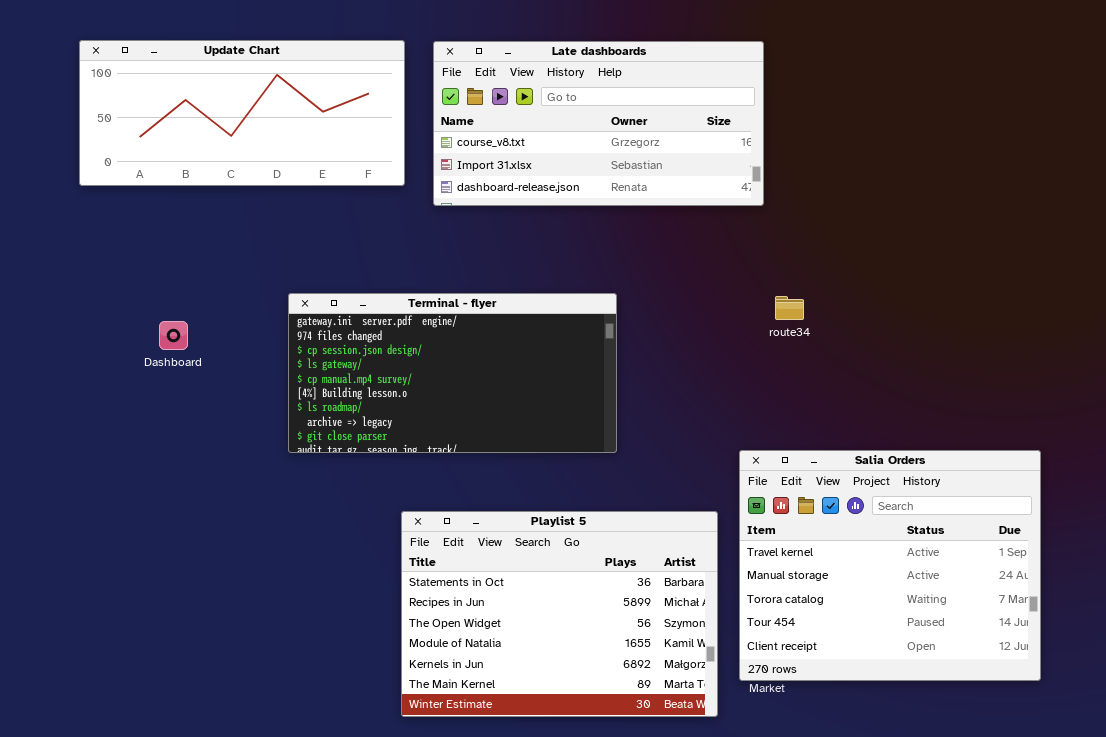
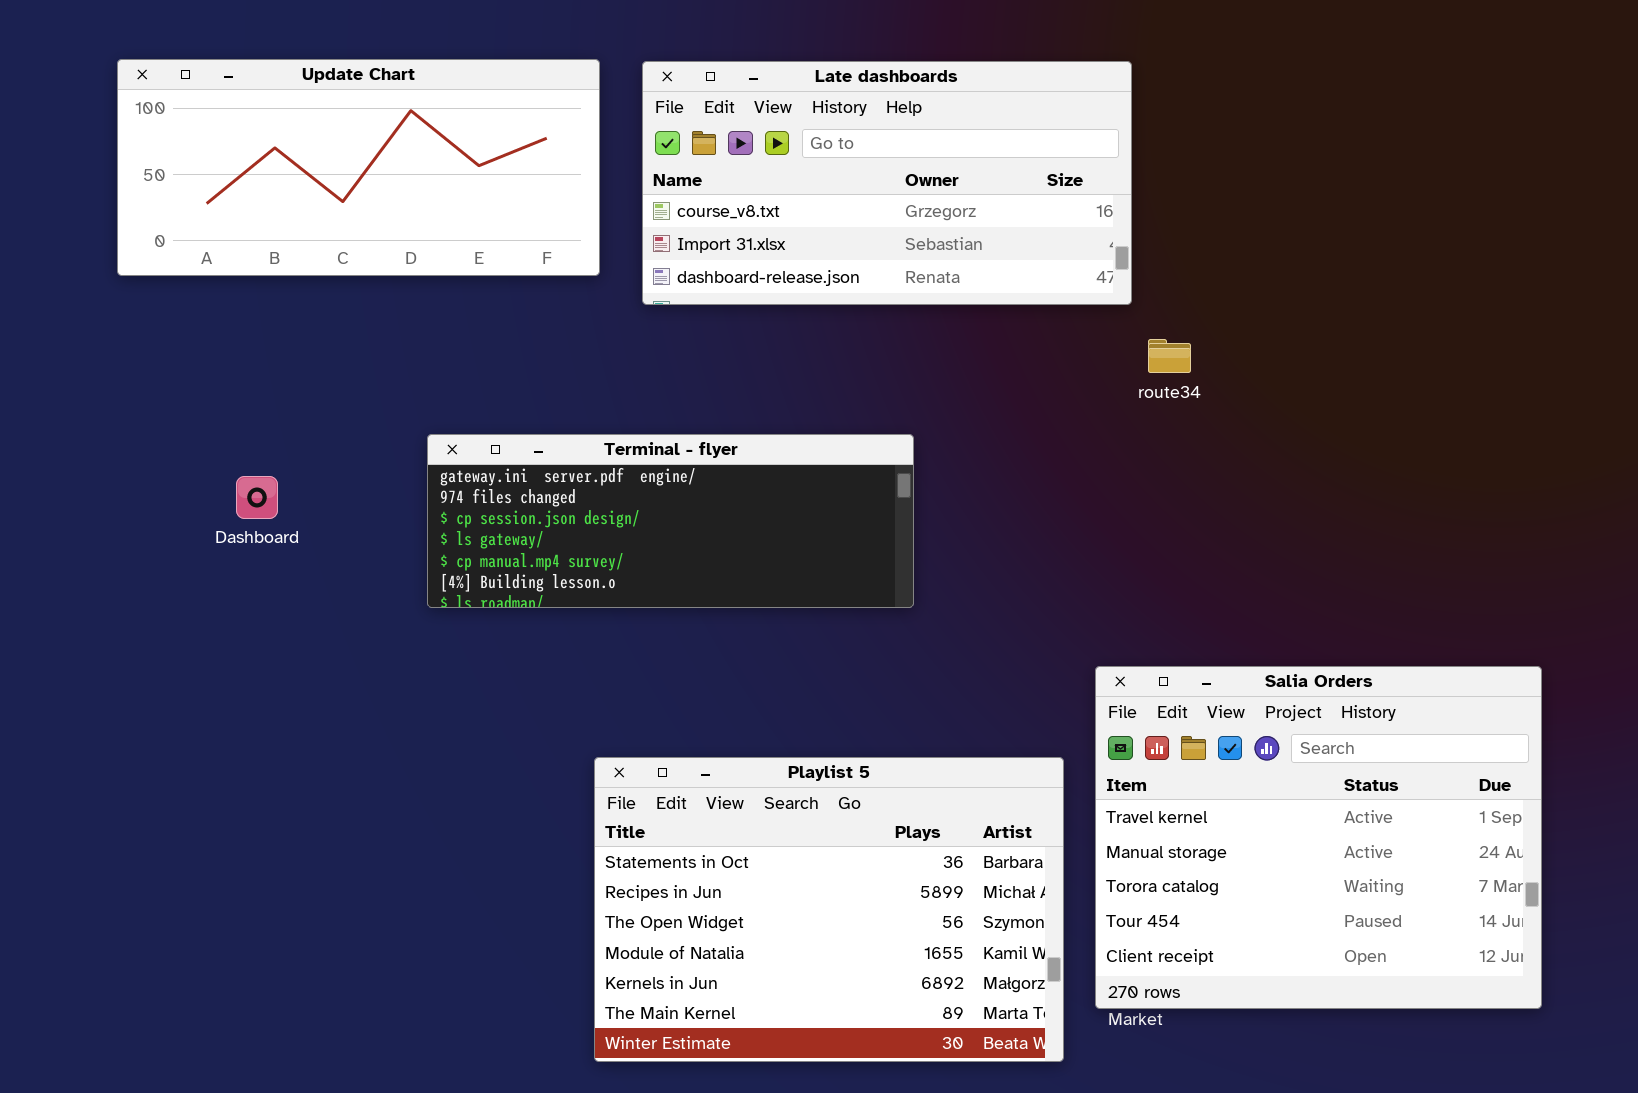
Terminal - flyer: [288,293,617,453] -> [427,434,914,608], resized
route34: [775,296,804,320] -> [1148,339,1191,373], moved

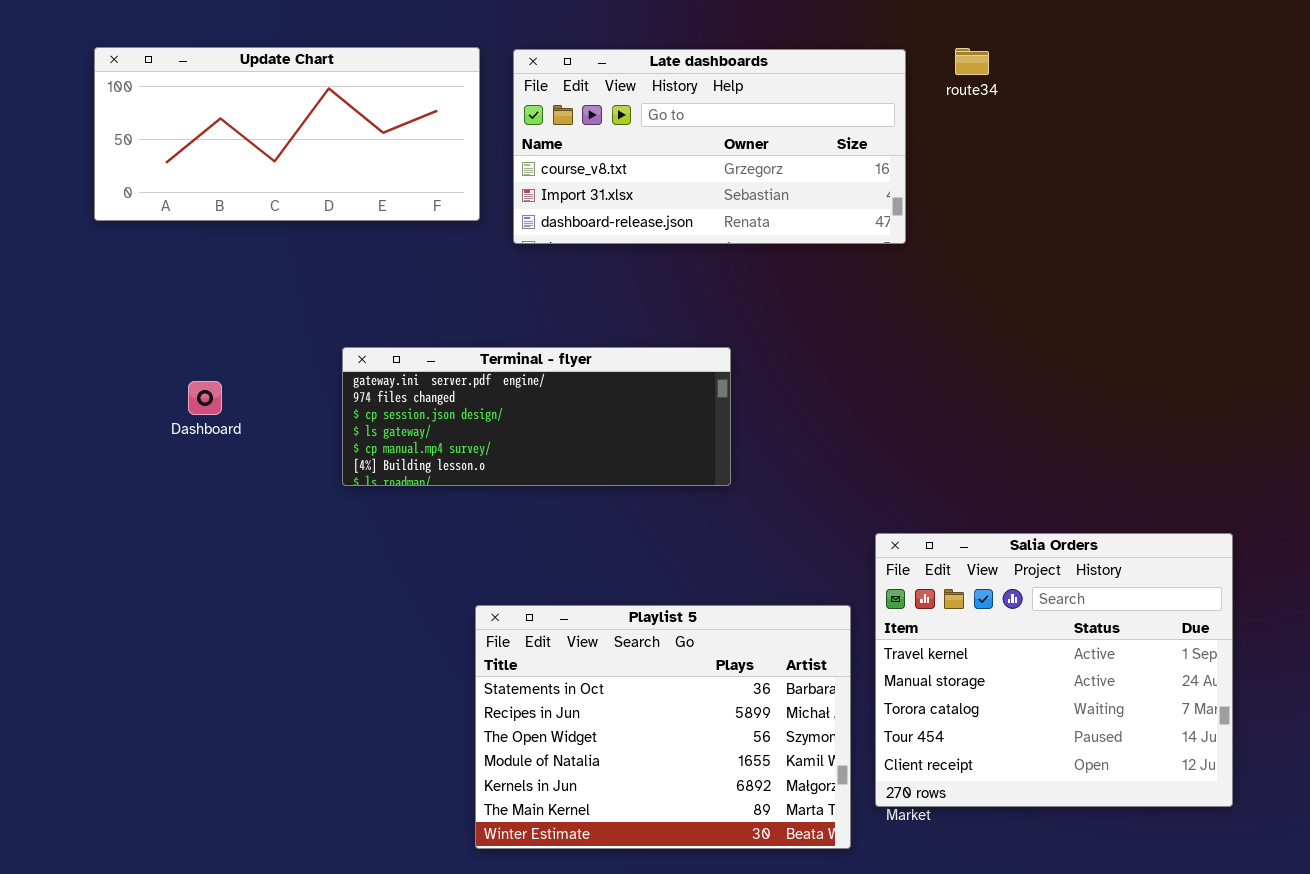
route34: [1148,339,1191,373] -> [955,48,989,75], moved

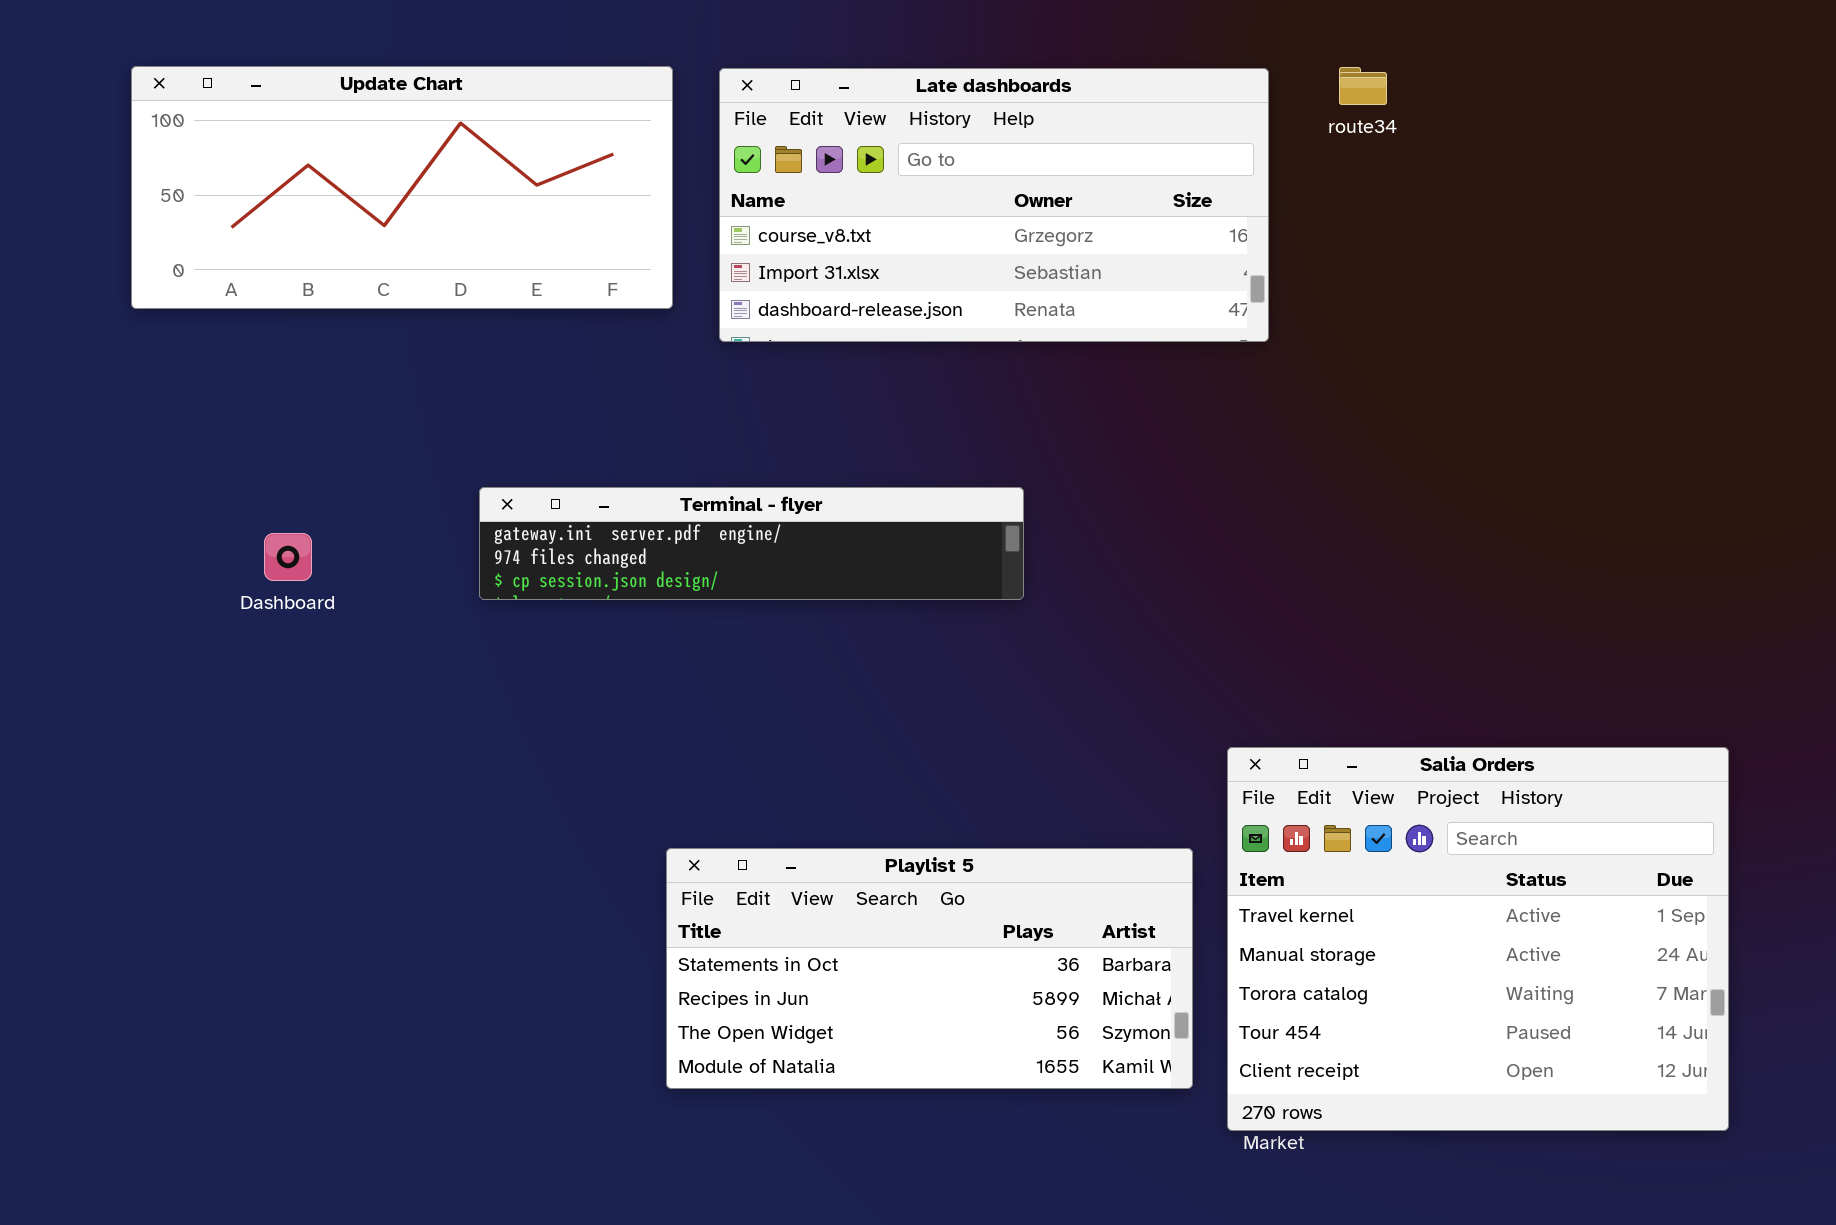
Terminal - flyer: [342,347,731,486] -> [479,487,1024,600], resized
Playlist 5: [475,605,851,849] -> [666,848,1193,1089], resized

